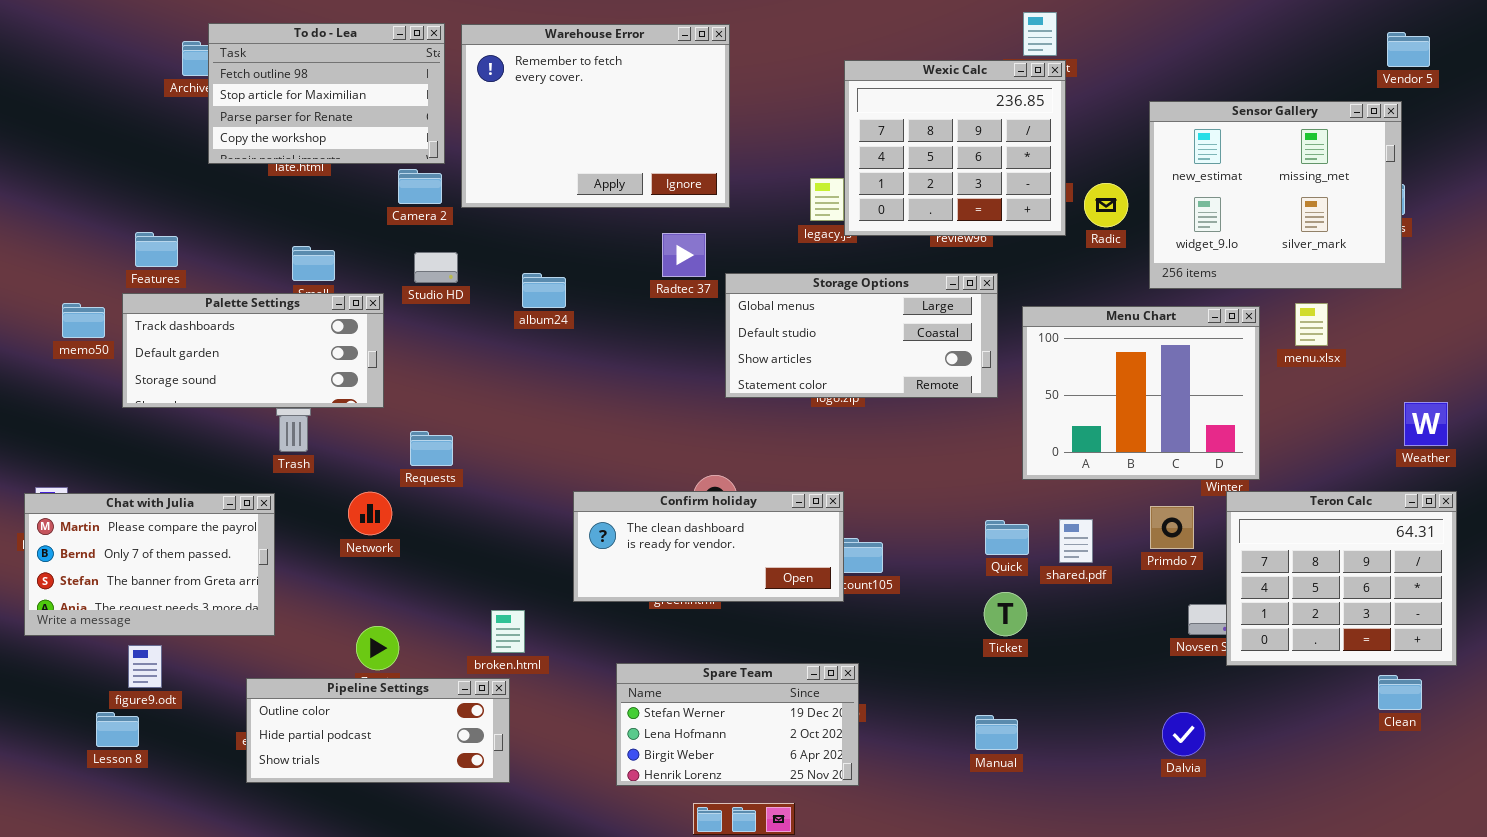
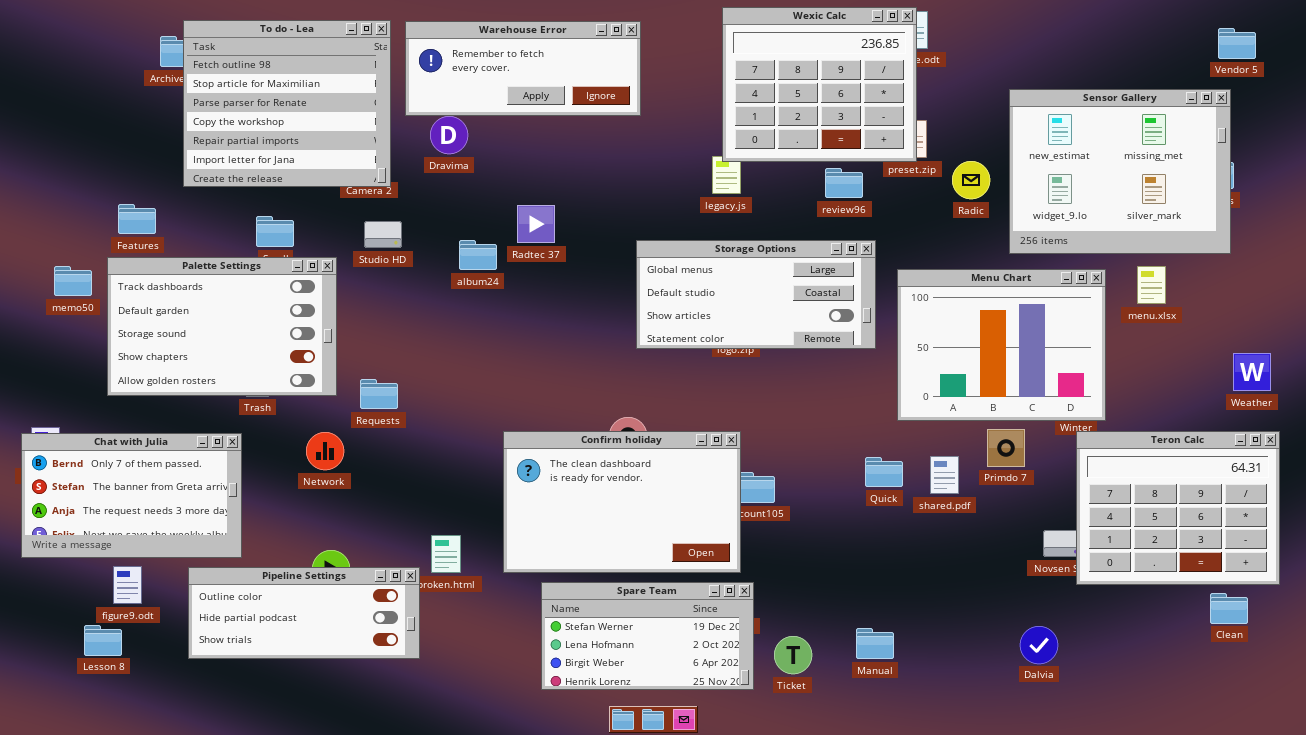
To do - Lea: [208,23,445,164] -> [183,20,391,187], resized
Warehouse Error: [461,24,730,208] -> [405,21,641,116], resized
Wexic Calc: [844,60,1066,236] -> [722,7,917,162], moved
Radtec 37: [662,233,706,277] -> [517,205,555,243], moved
Palette Settings: [122,293,384,408] -> [107,257,337,396], resized
Confirm holiday: [573,491,844,602] -> [503,431,741,573], resized
Chat with Julia: [24,493,275,636] -> [21,433,242,558], scrolled down 1 row
Primdo 7: [1150,506,1194,549] -> [987,429,1025,467], moved
Ticket: [984,592,1027,636] -> [774,636,812,674], moved
Pipeline Settings: [246,678,510,783] -> [188,567,420,659], moved

